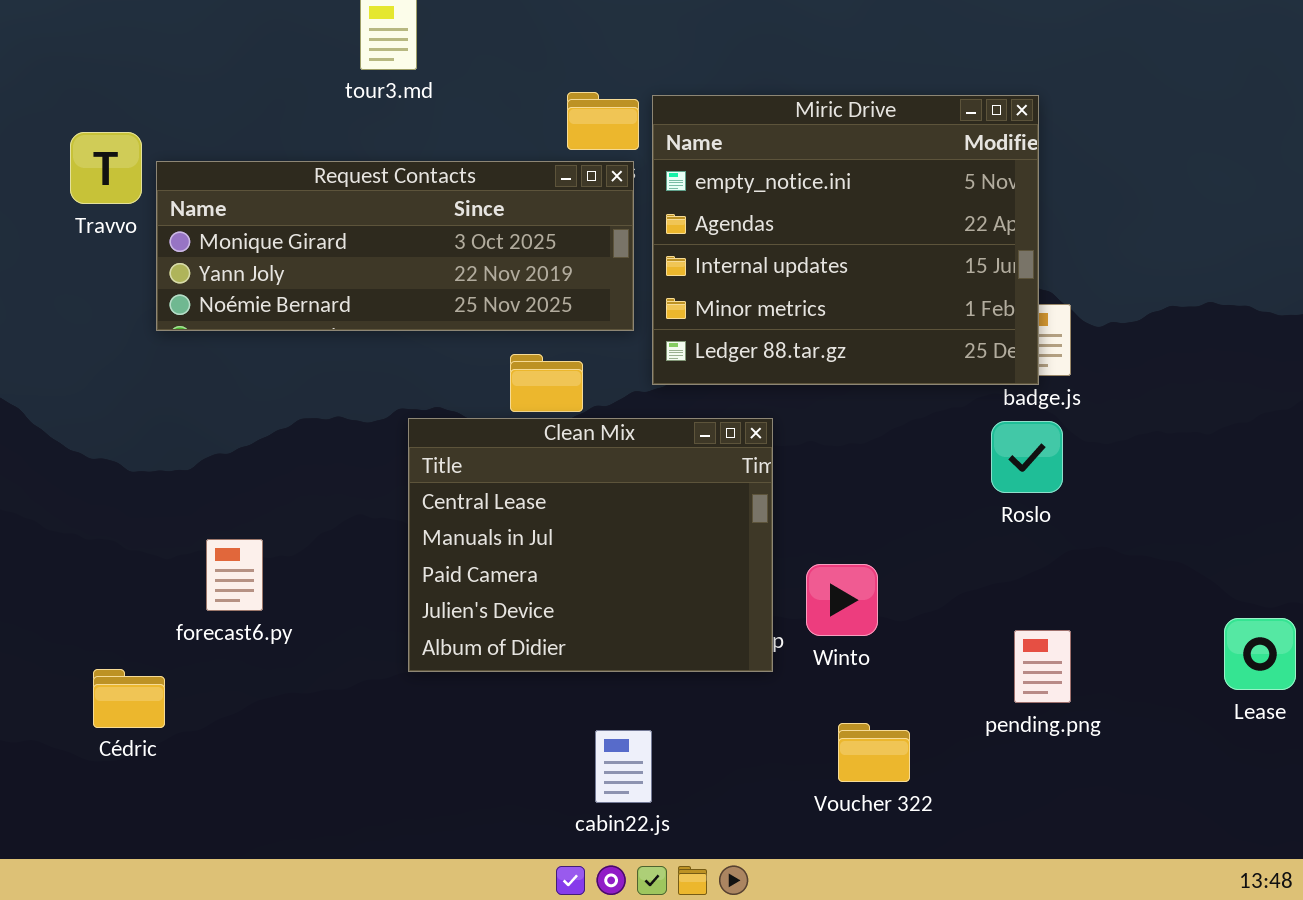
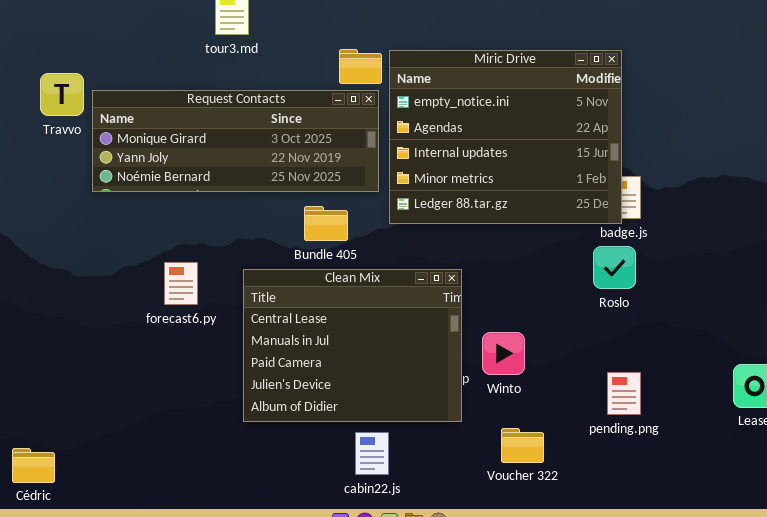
Clean Mix: [408,418,773,672] -> [243,269,462,422], moved
forecast6.py: [206,539,263,611] -> [164,262,198,305], moved
Cédric: [93,669,165,728] -> [12,448,55,483], moved

